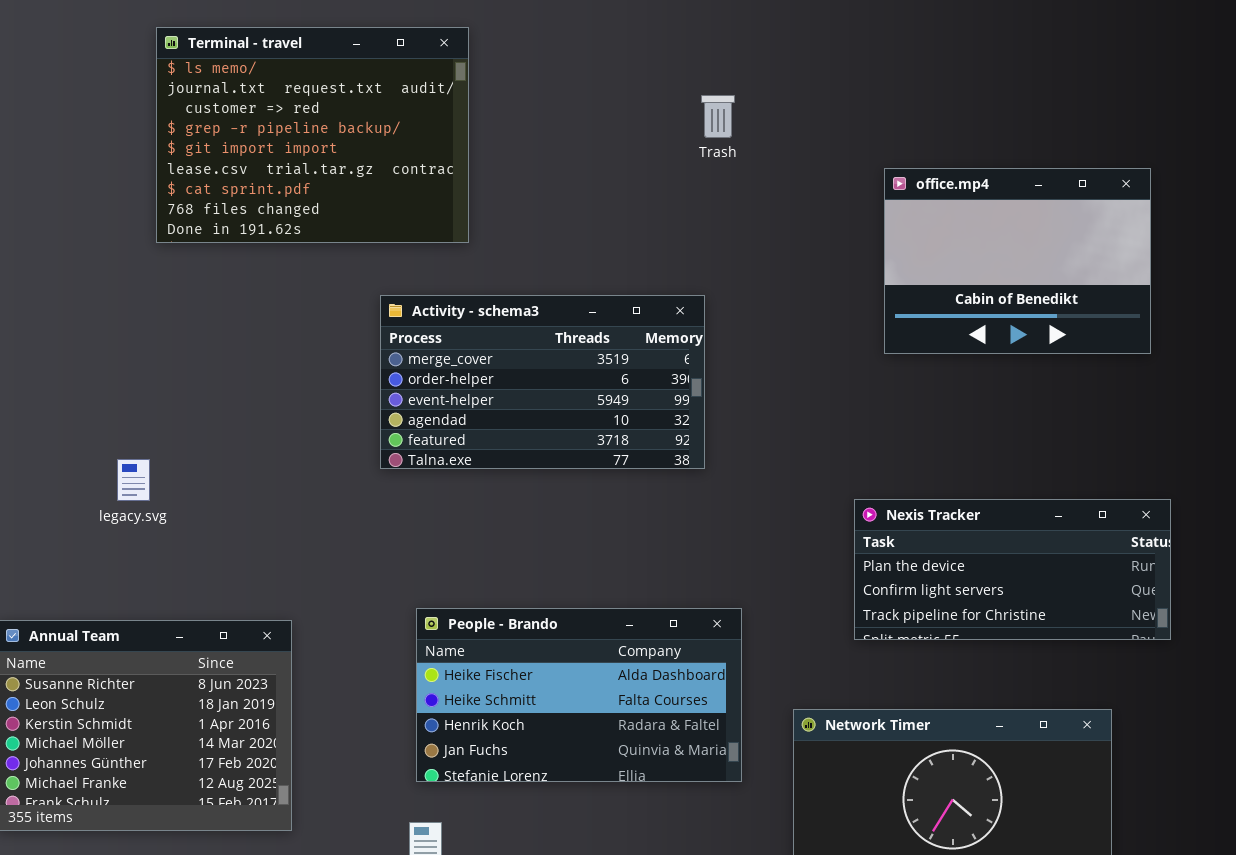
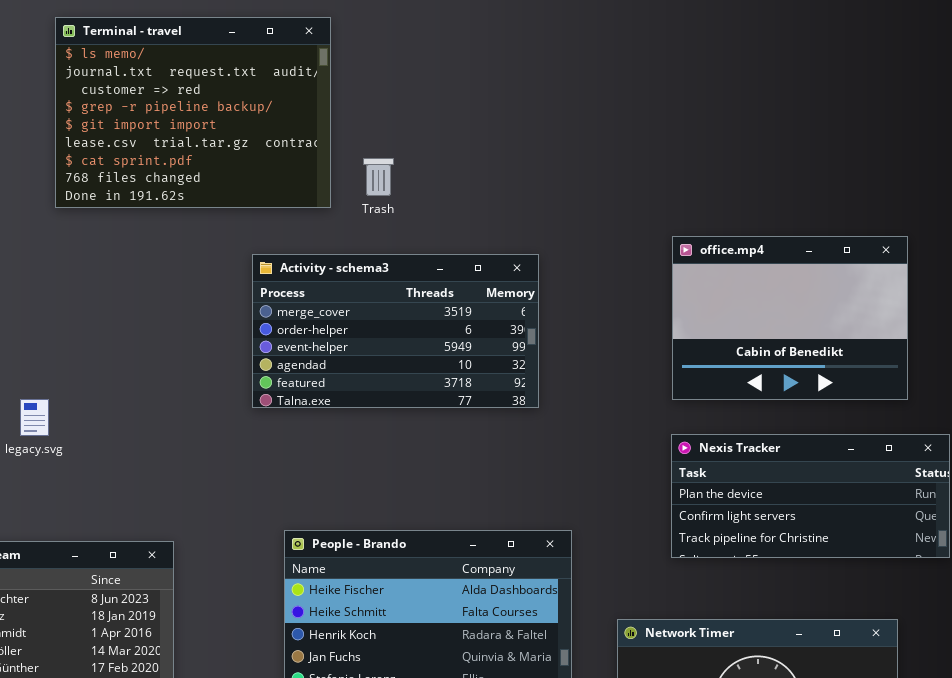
Trash: [701,95,735,138] -> [363,158,394,196], moved
office.mp4: [884,168,1151,354] -> [672,236,908,400], moved

